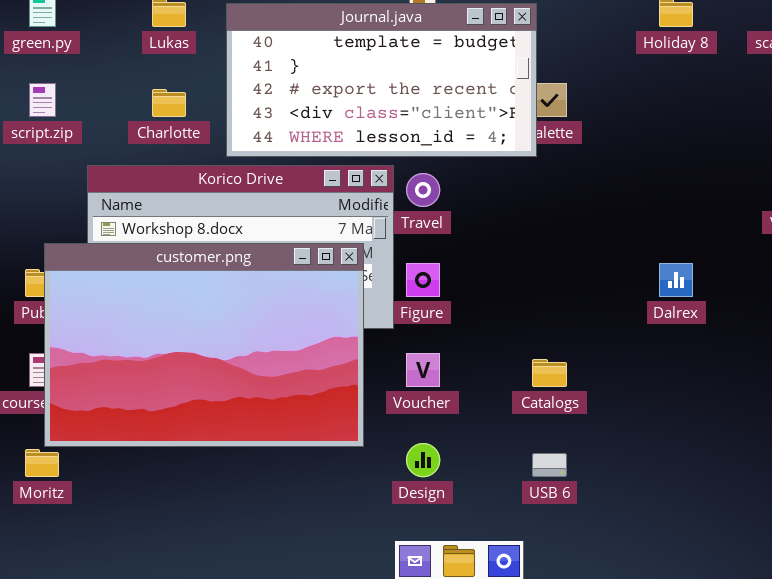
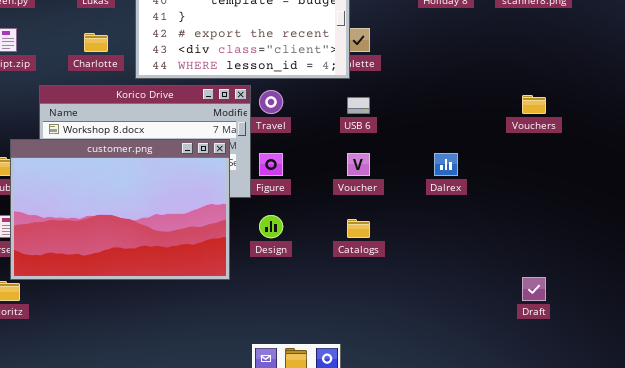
Voucher: [406,353,440,387] -> [347,153,370,176], moved
Design: [406,443,440,477] -> [259,215,283,238], moved
USB 6: [532,453,567,477] -> [347,97,370,114], moved

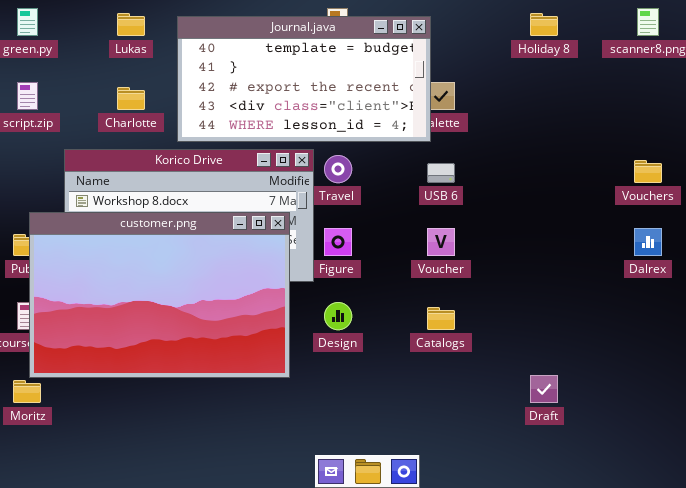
Dalrex: [434,153,458,176] -> [634,228,662,256], moved
Draft: [522,277,546,301] -> [530,375,558,403], moved

